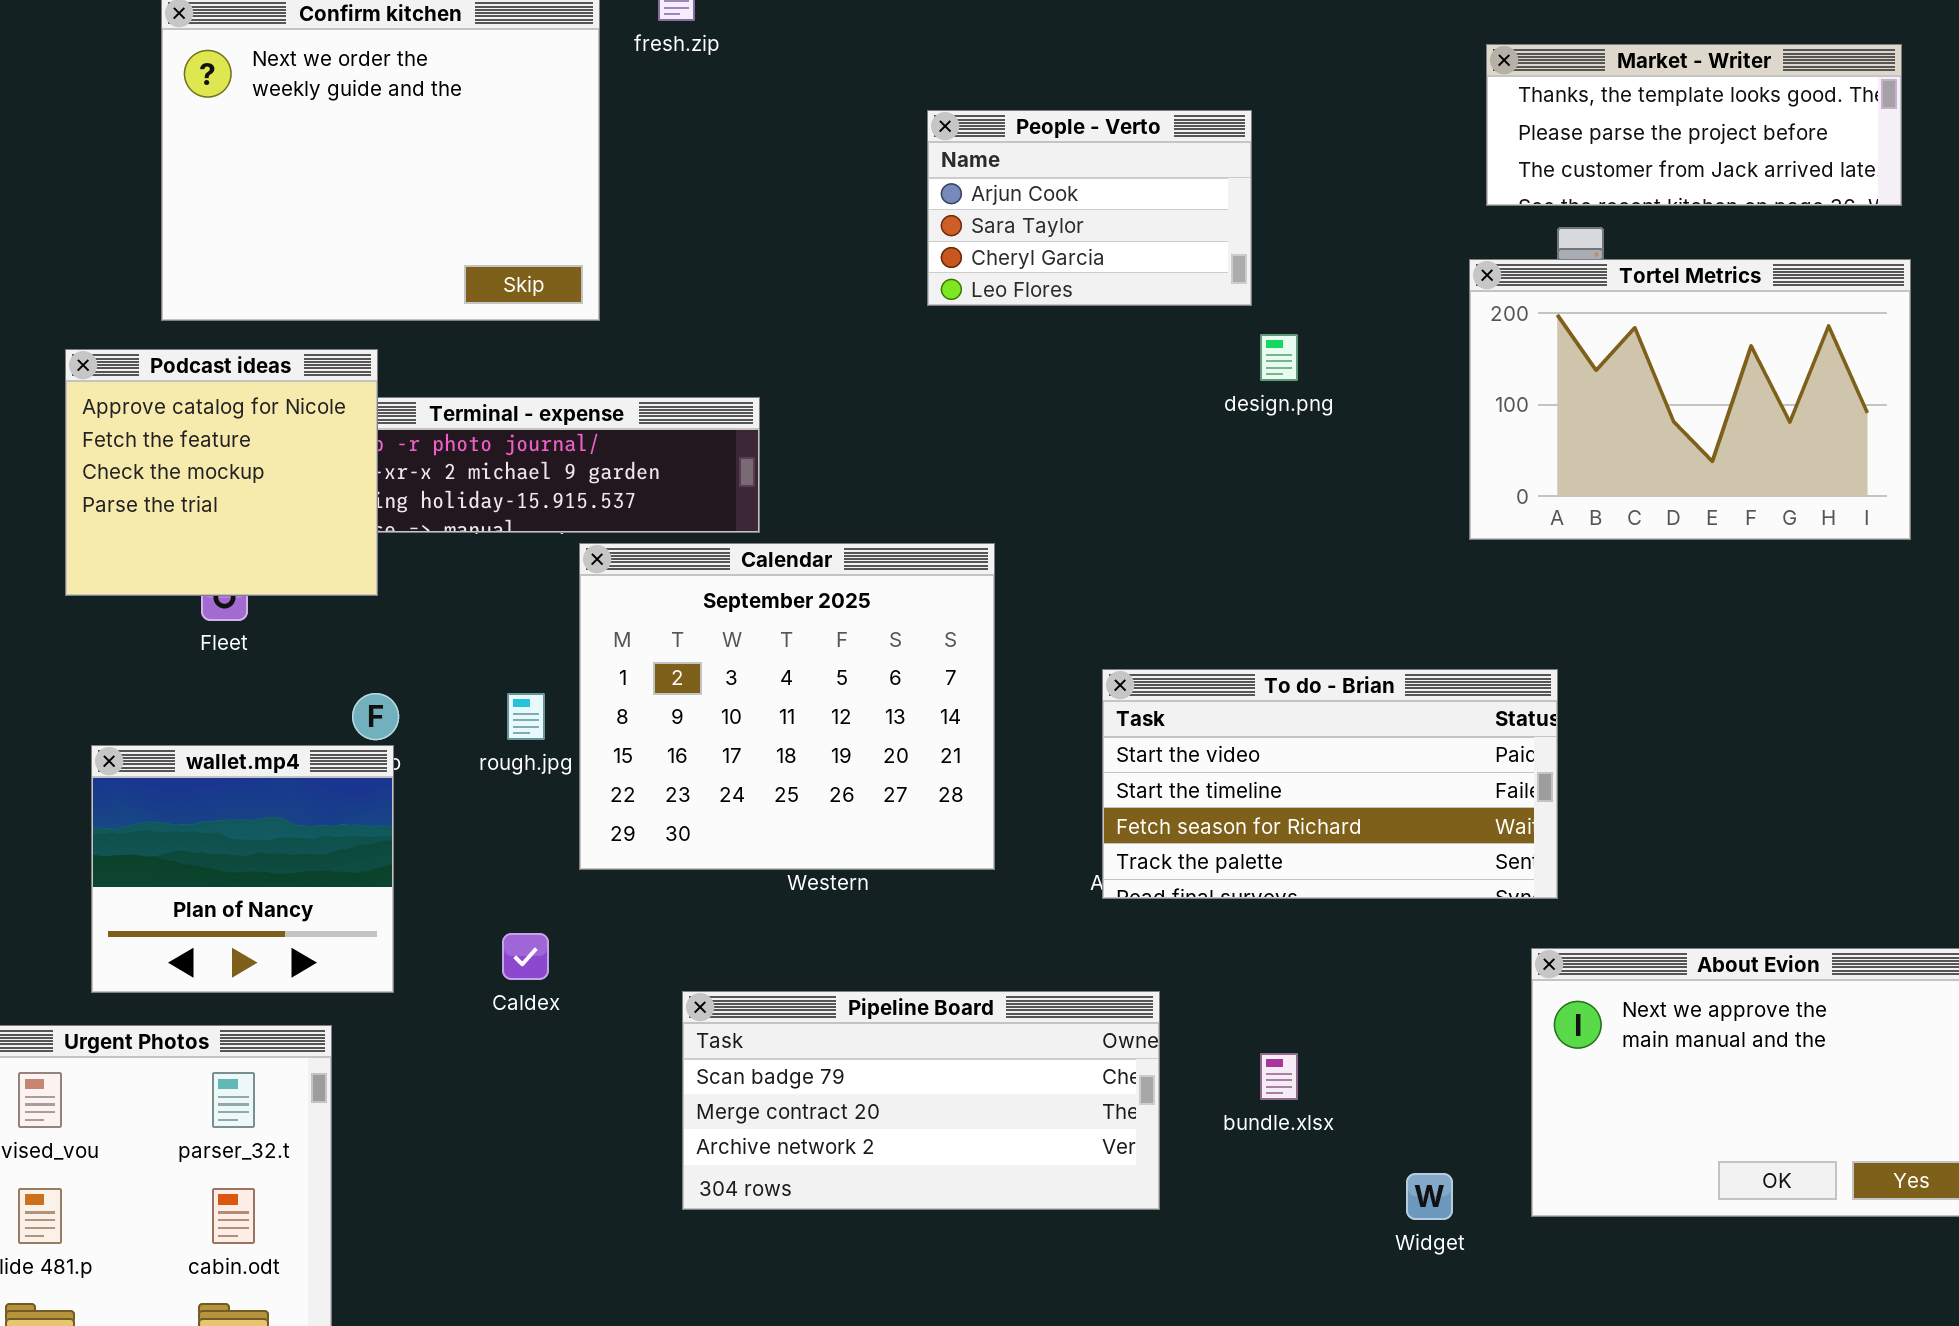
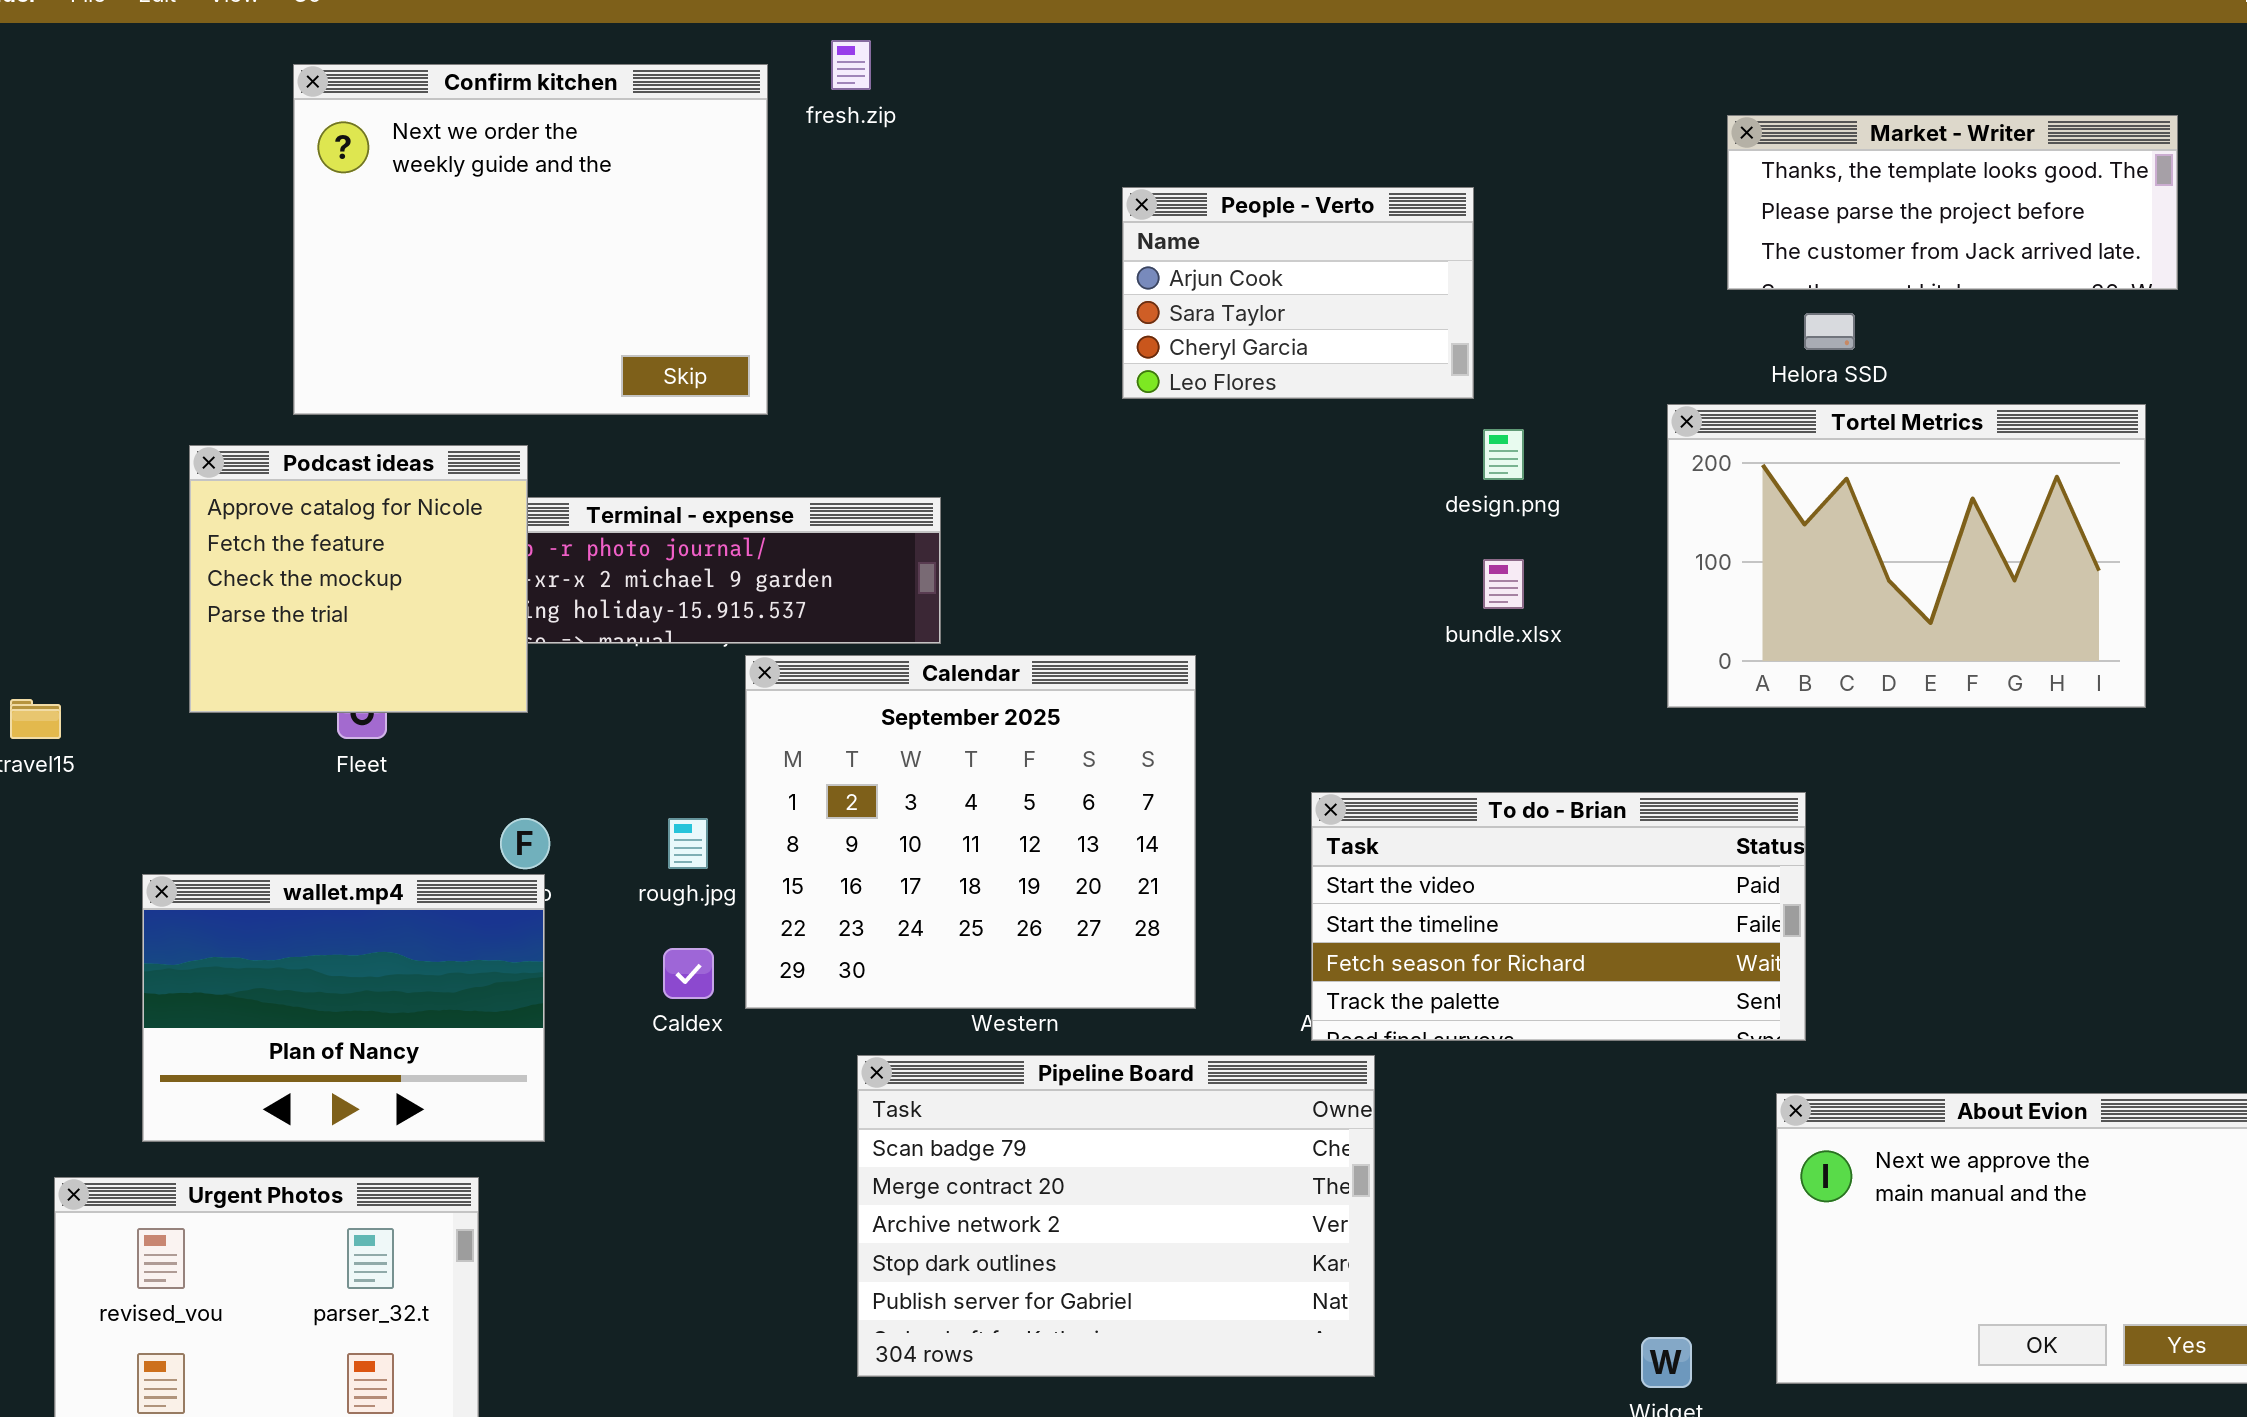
Tortel Metrics: [1469,259,1911,540] -> [1667,404,2146,708], moved
wallet.mp4: [91,745,394,993] -> [142,874,545,1142], resized
Caldex: [502,933,549,980] -> [663,948,714,999], moved
Pipeline Board: [682,991,1160,1210] -> [857,1055,1375,1377], resized
bundle.xlsx: [1260,1053,1298,1100] -> [1483,559,1524,609], moved

